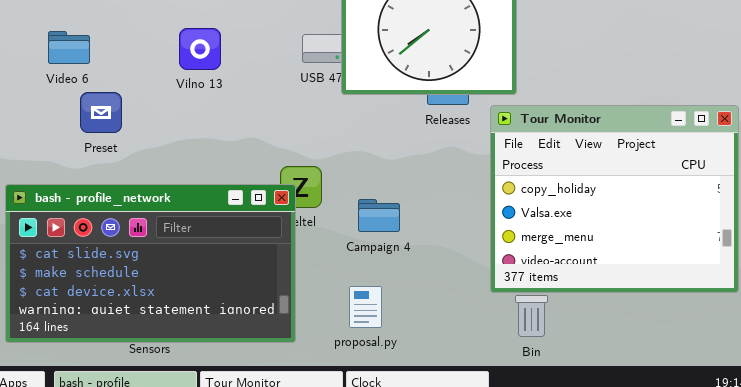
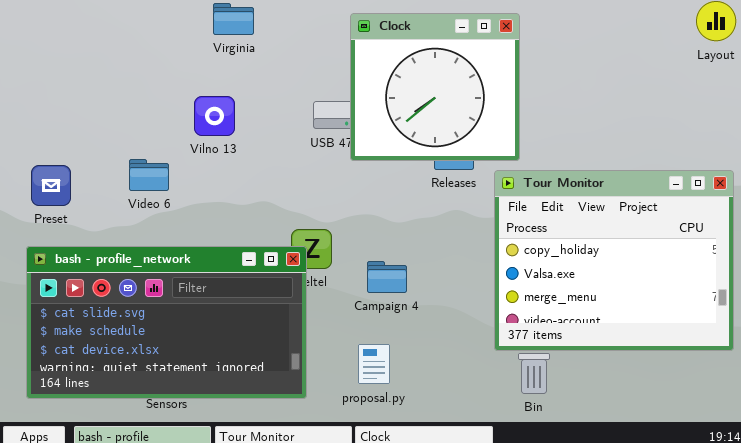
Video 6: [48,31,90,64] -> [129,159,169,191], moved
Preset: [80,92,122,133] -> [31,165,71,206], moved

